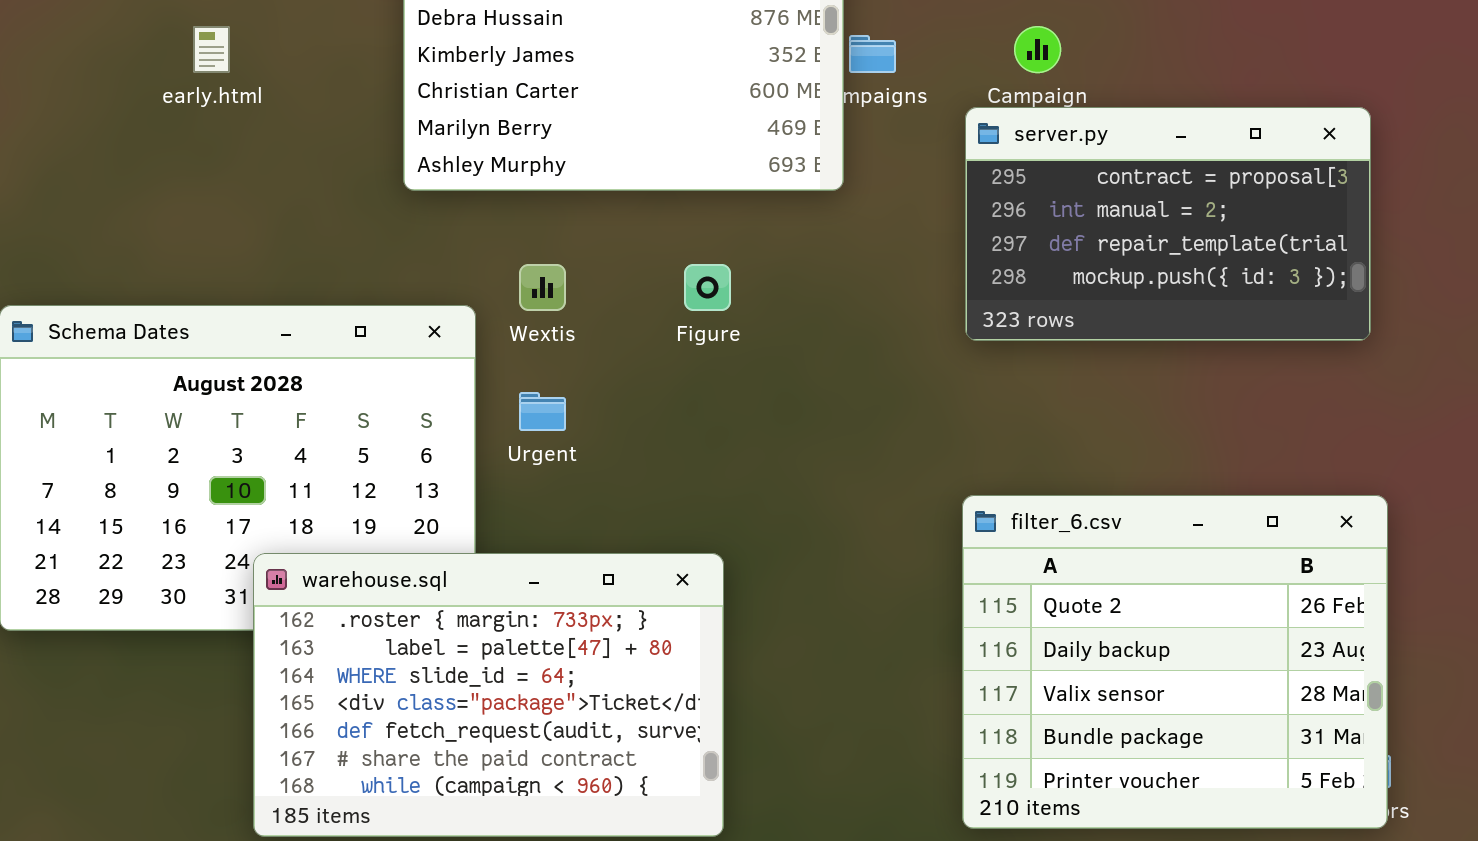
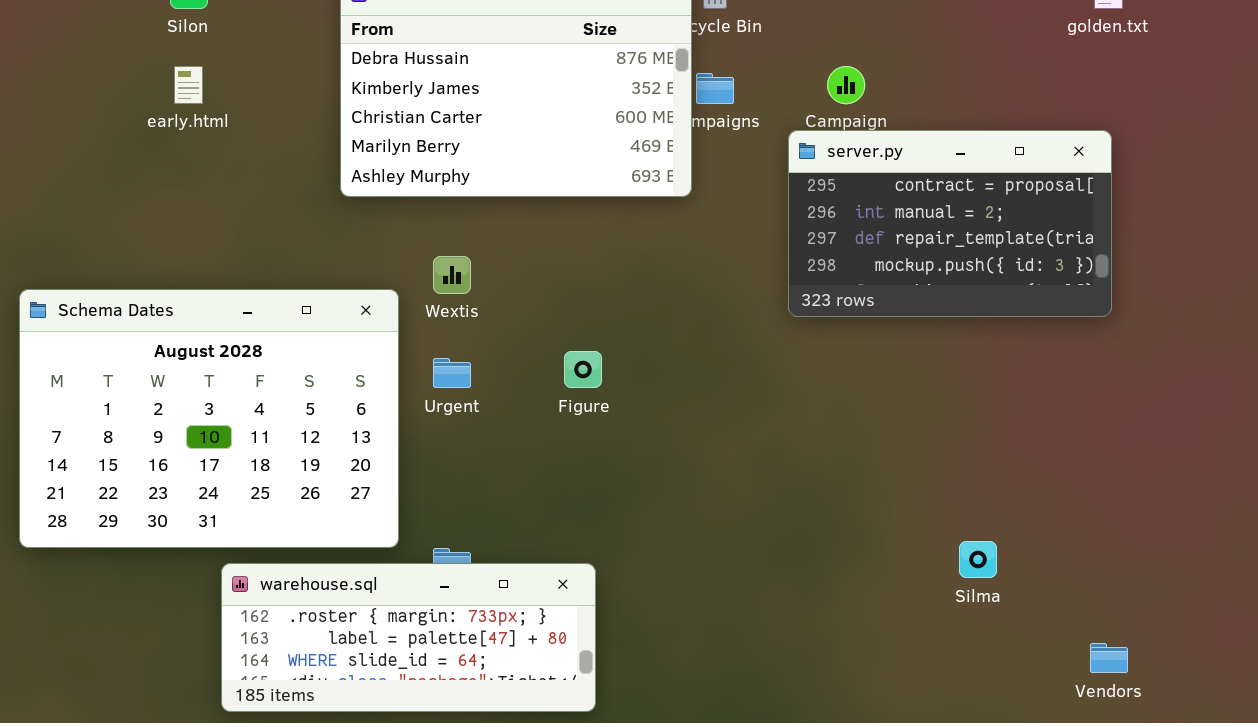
Figure: [684,264,731,311] -> [564,351,602,388], moved
filter_6.csv: [962,495,1388,829] -> none, closed
warehouse.sql: [253,553,724,837] -> [221,563,596,712], resized

